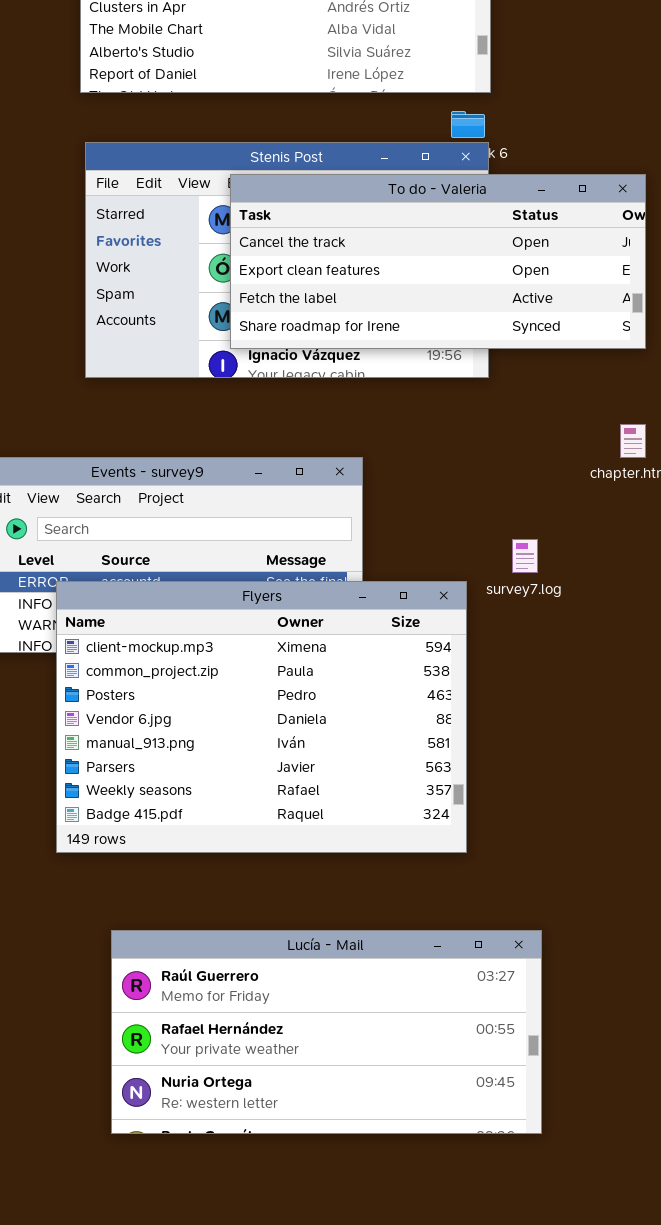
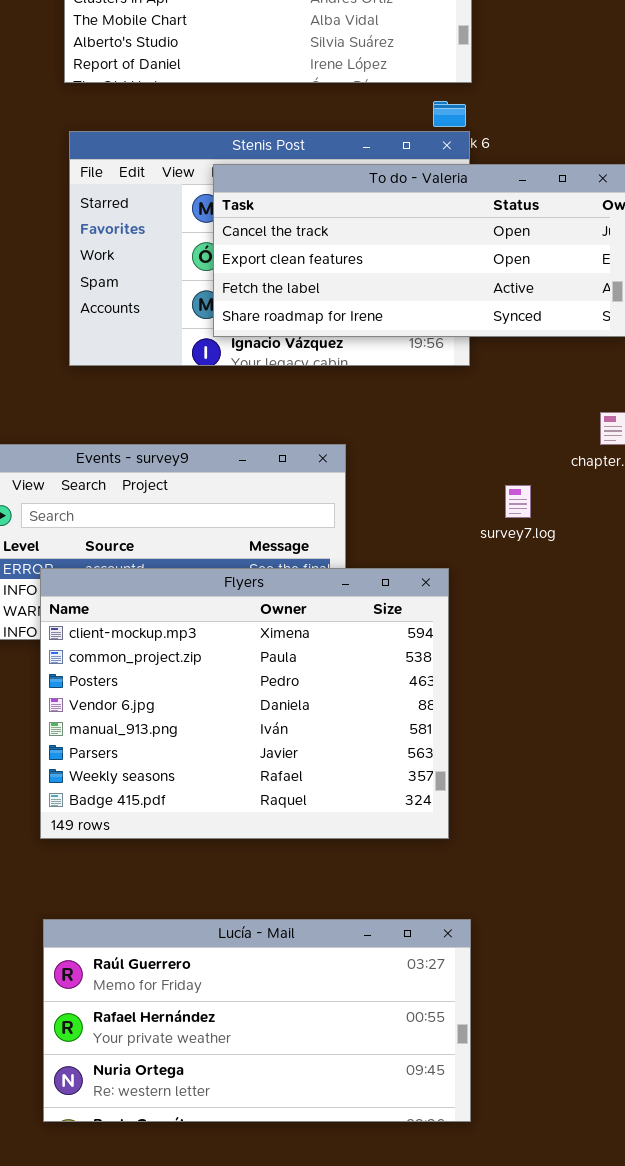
survey7.log: [512,539,538,573] -> [505,485,531,518], moved
Lucía - Mail: [111,930,542,1134] -> [43,919,471,1122], moved

